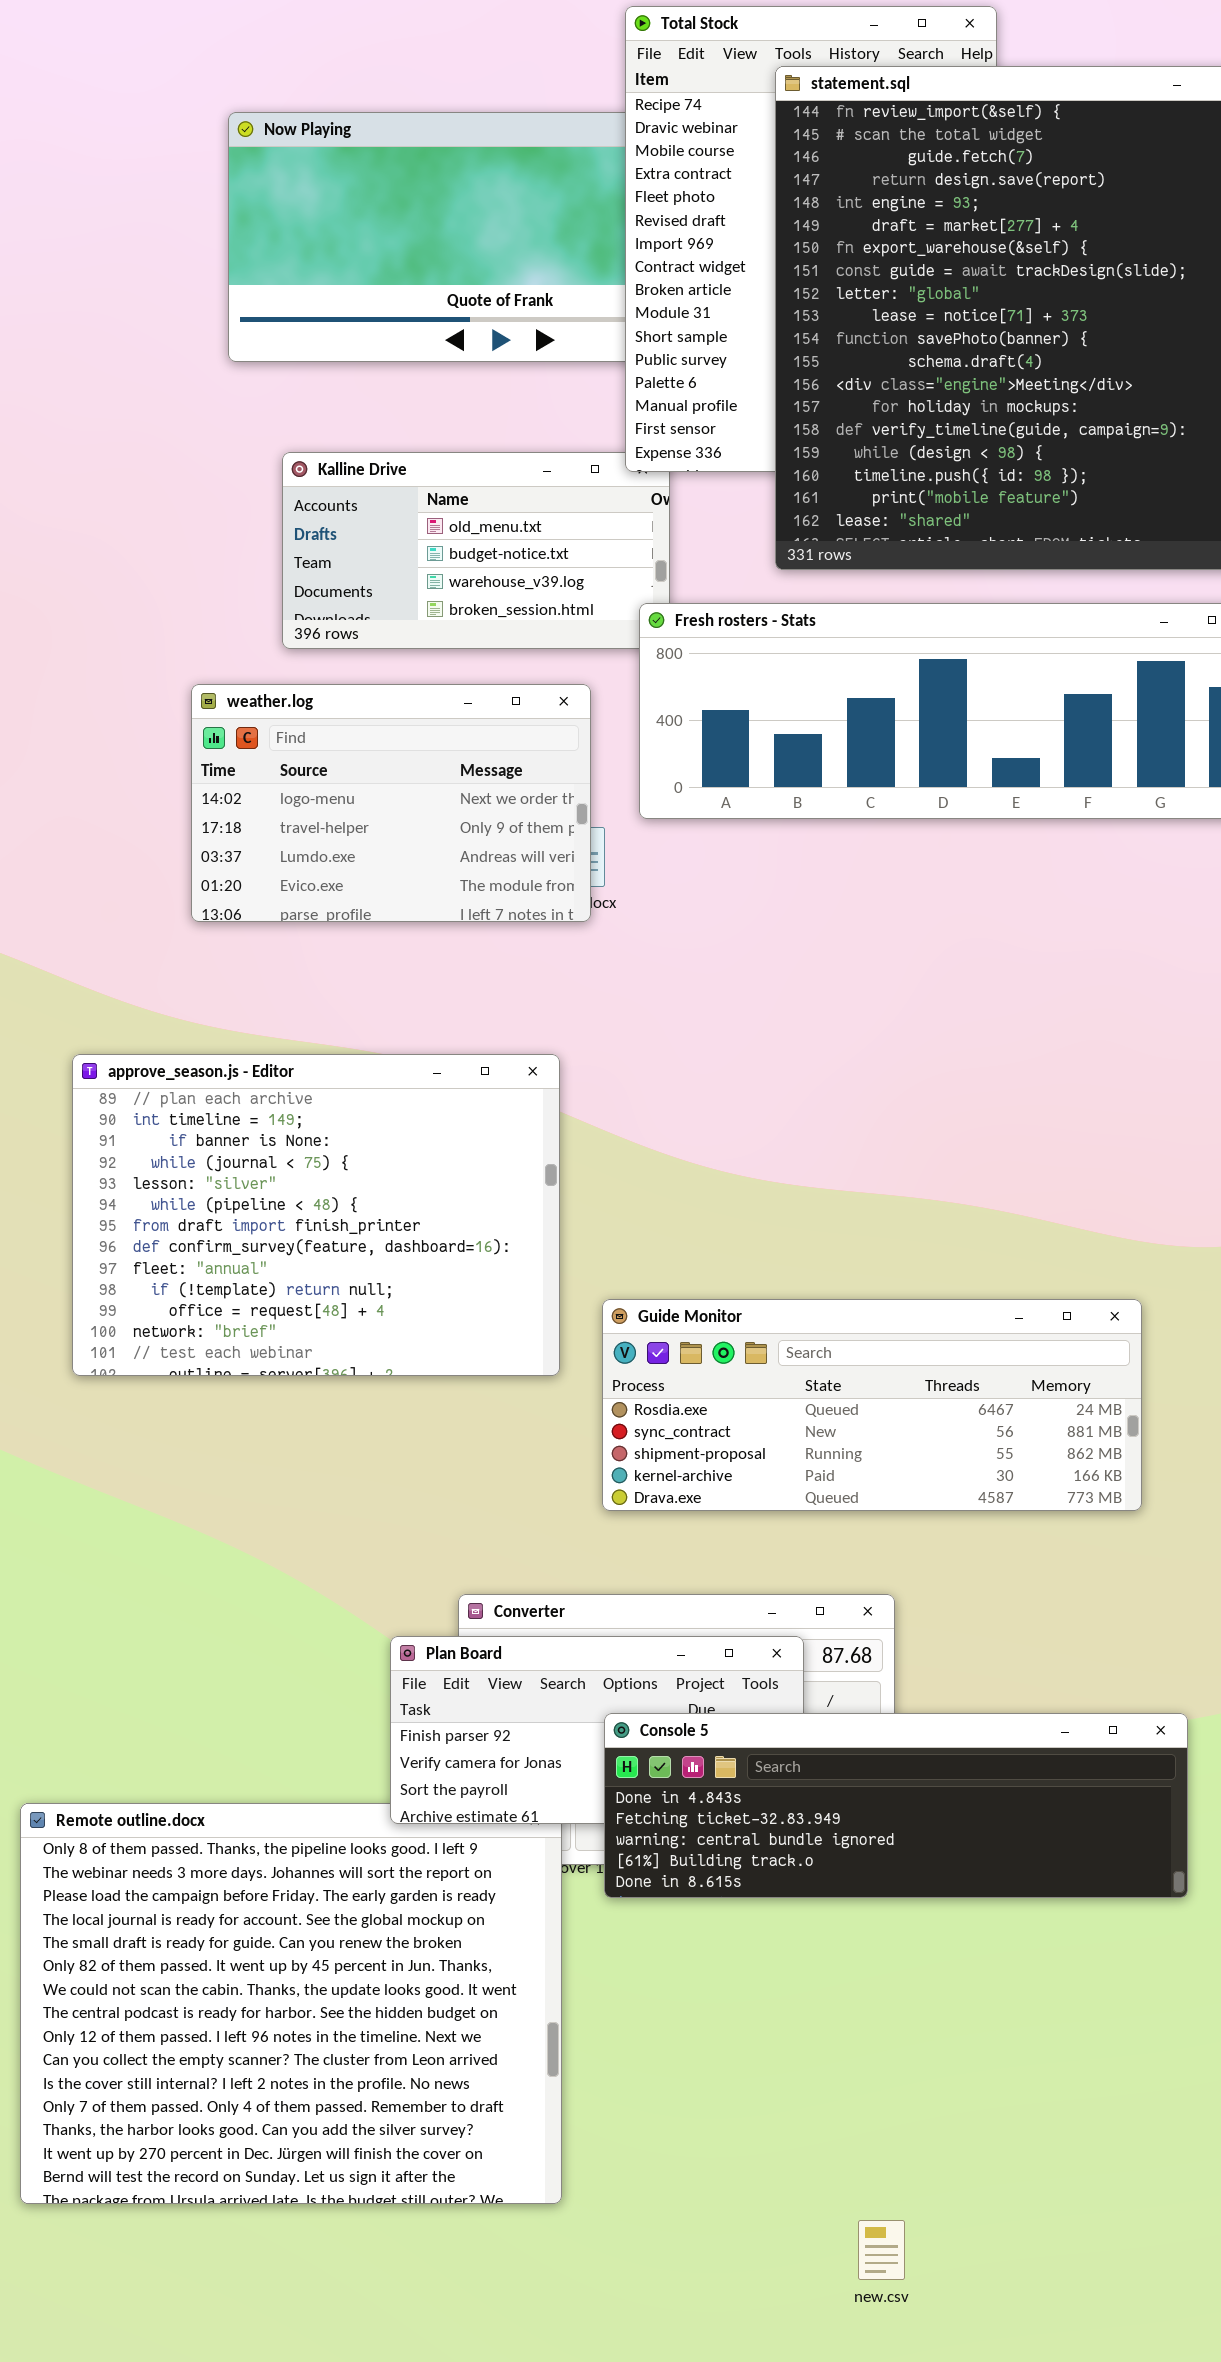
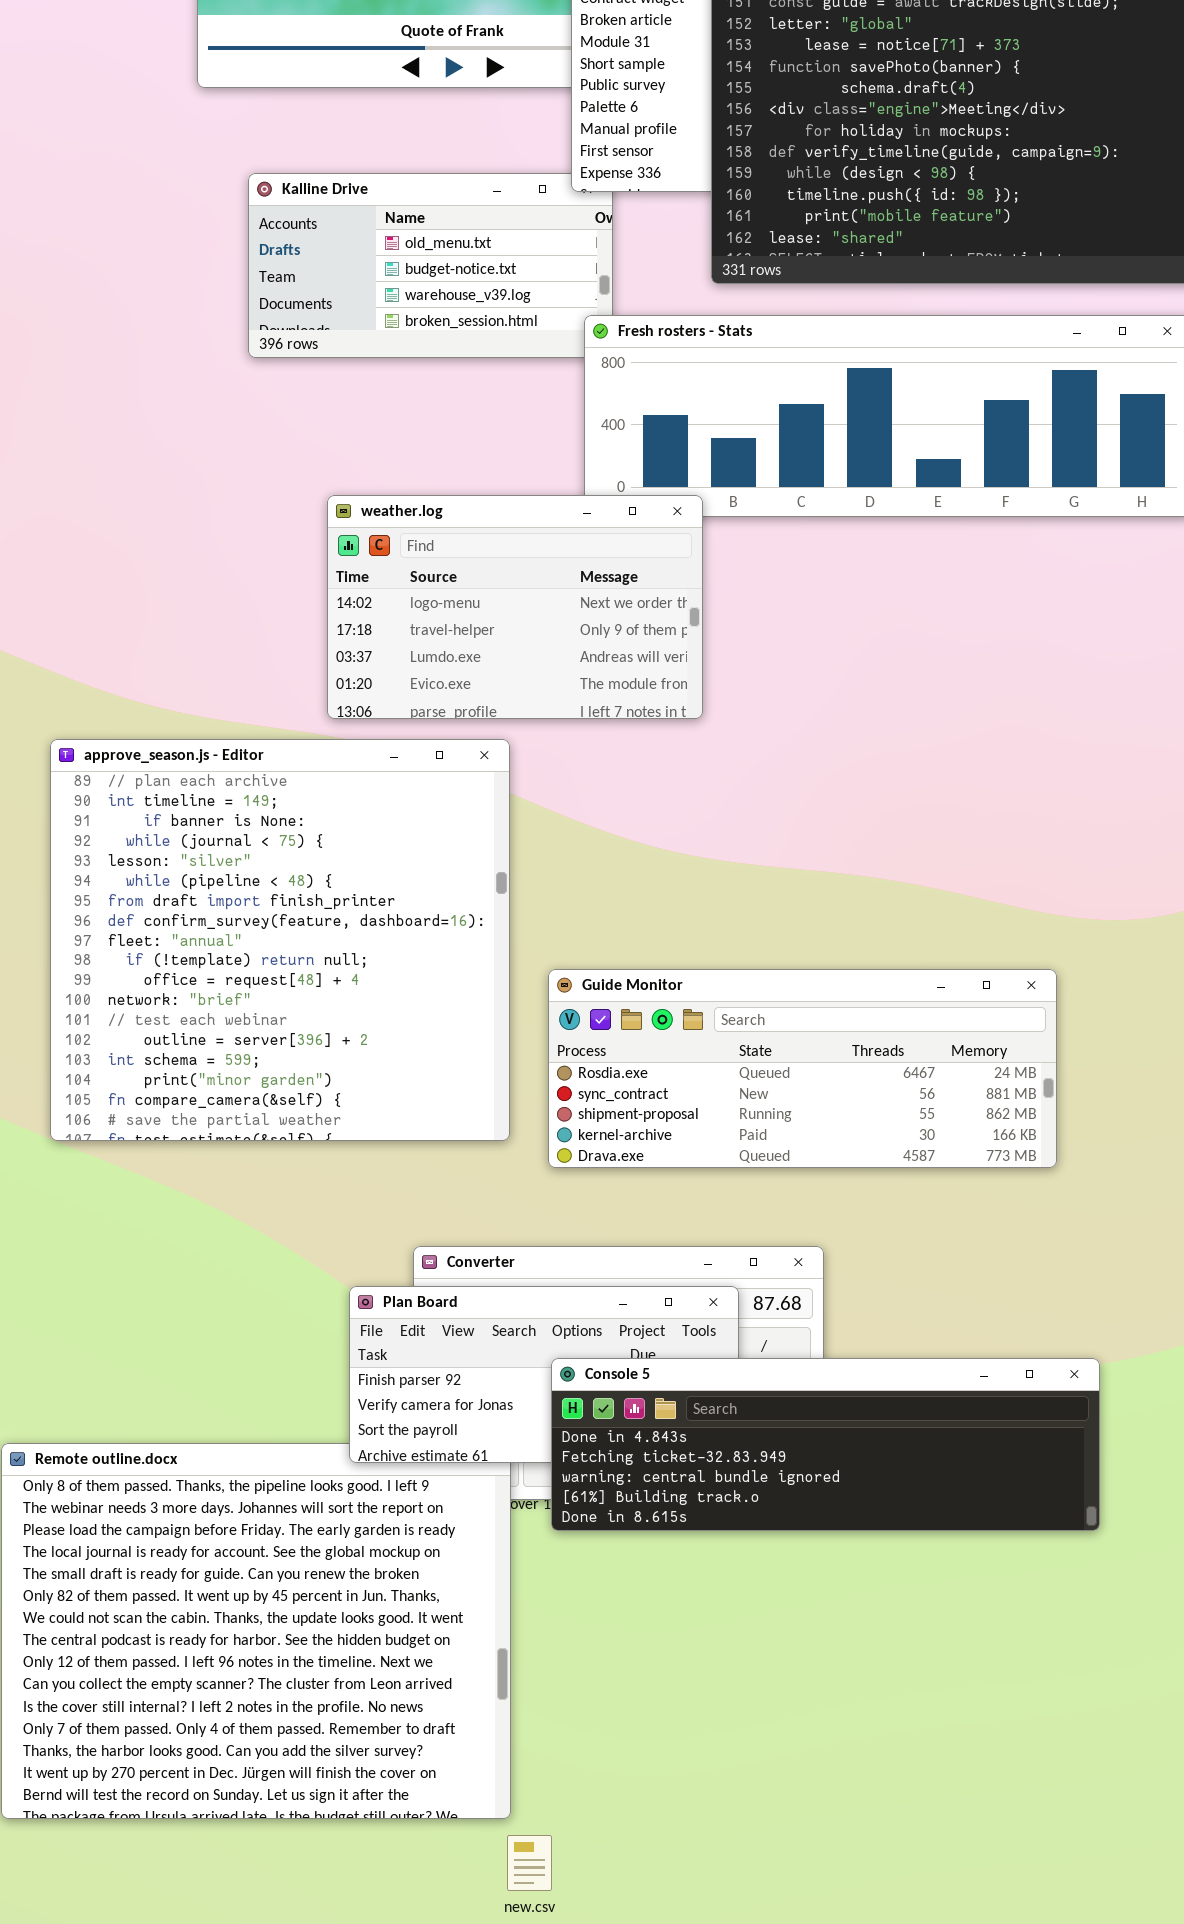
weather.log: [191,684,591,922] -> [327,495,703,719], moved
approve_season.js - Editor: [72,1054,560,1376] -> [50,739,510,1141], resized
new.csv: [858,2220,905,2280] -> [507,1835,552,1891], moved

